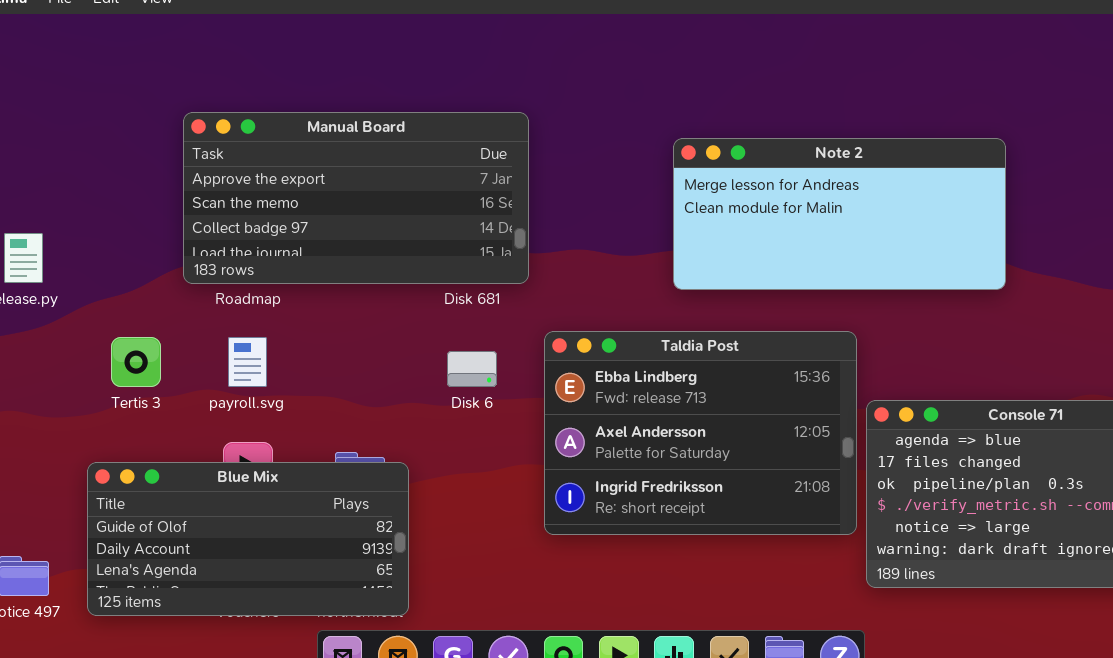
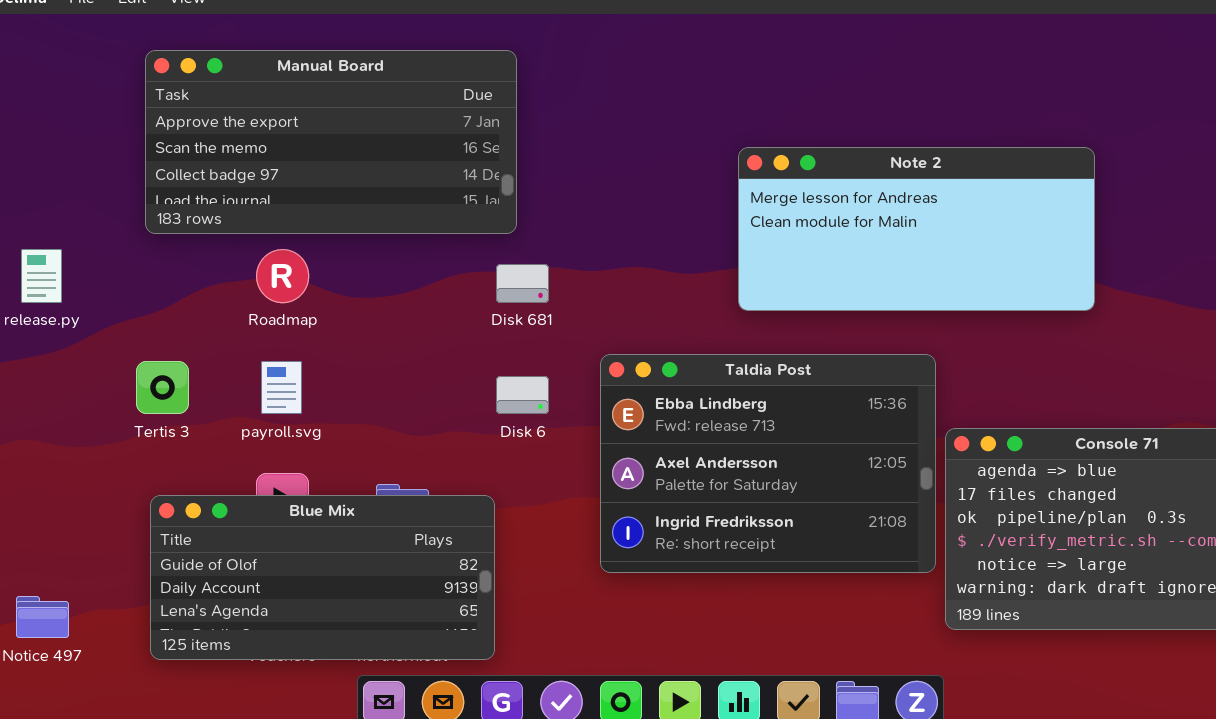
Manual Board: [183,112,529,284] -> [145,50,517,234], moved
Blue Mix: [87,462,409,616] -> [150,495,495,660], moved

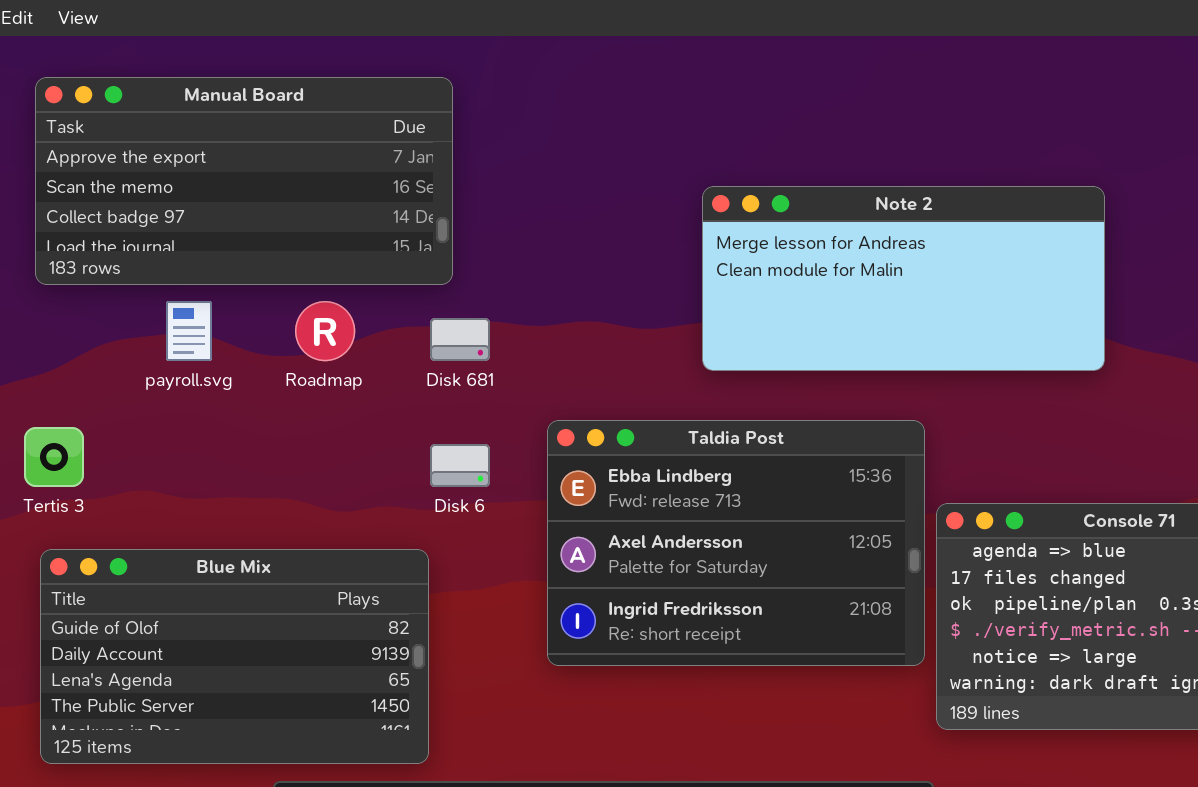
Roadmap: [256,249,309,303] -> [295,301,355,361], moved
payroll.svg: [261,361,302,414] -> [166,301,212,361], moved
Blue Mix: [150,495,495,660] -> [40,549,429,764], resized

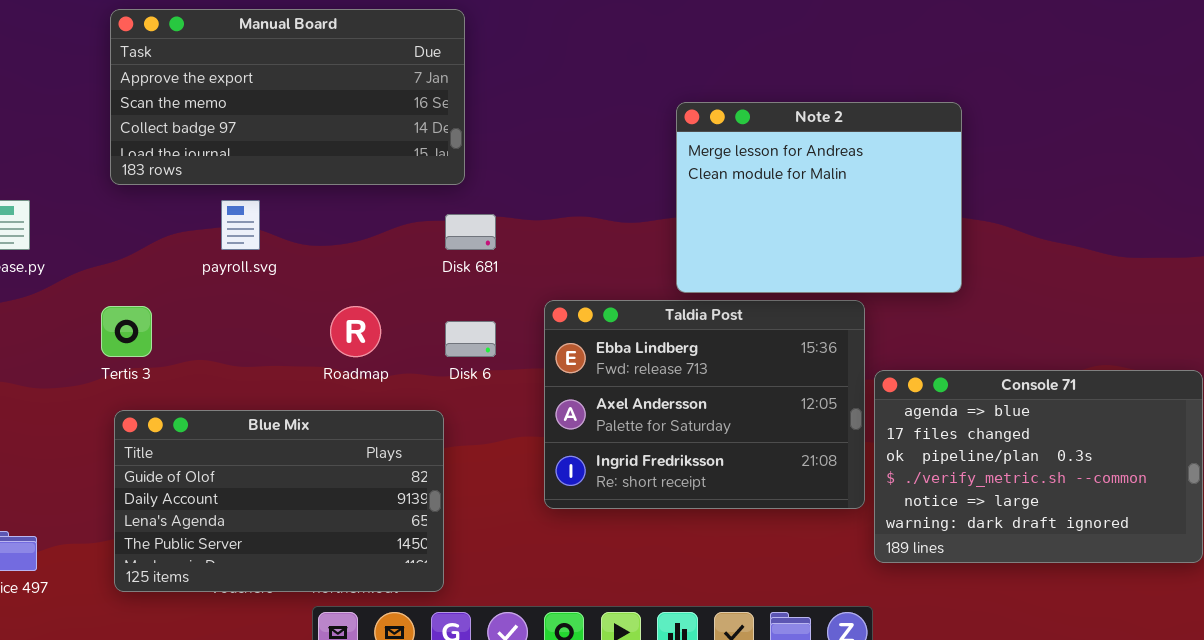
Note 2: [702,186,1105,371] -> [676,102,962,293], resized
Roadmap: [295,301,355,361] -> [330,306,381,357], moved

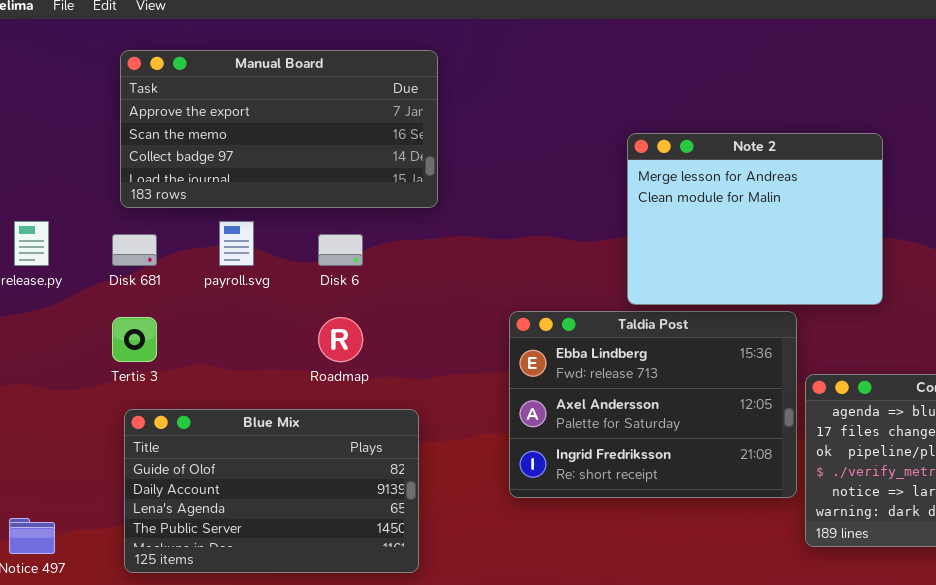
Disk 681: [445,214,496,250] -> [112,234,157,266], moved
Disk 6: [445,321,496,357] -> [318,234,363,266], moved

